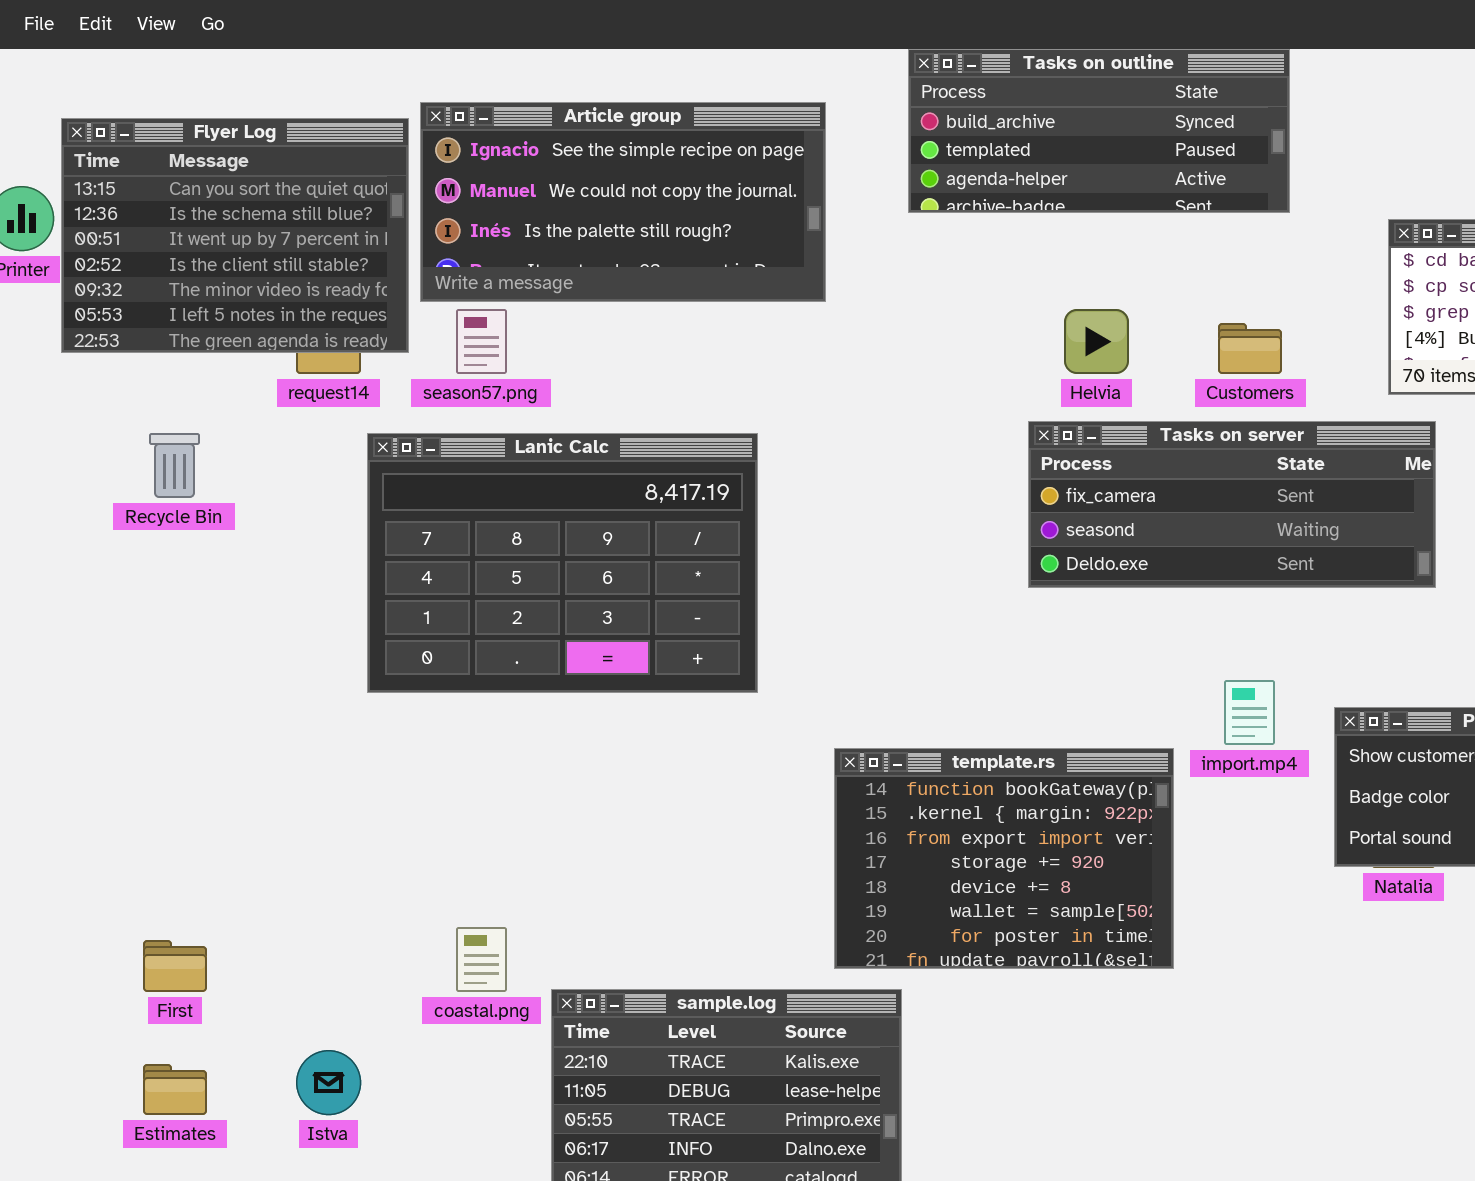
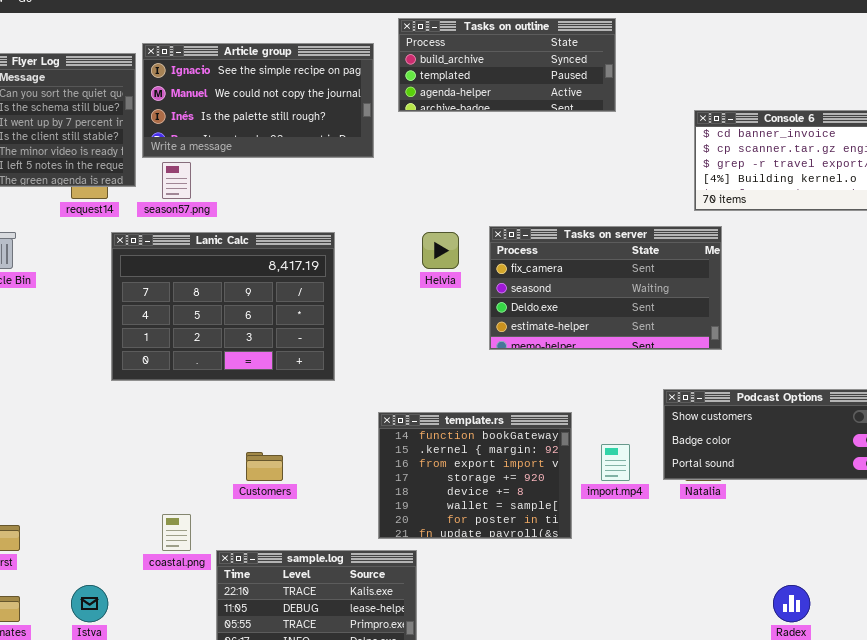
Tasks on outline: [908,49,1290,213] -> [398,18,616,112], moved
Helvia: [1064,309,1129,374] -> [422,232,459,269], moved
Customers: [1218,323,1282,374] -> [246,452,283,481], moved
Tasks on server: [1028,421,1436,588] -> [489,226,722,350], resized
import.mp4: [1224,680,1275,745] -> [601,444,630,481], moved

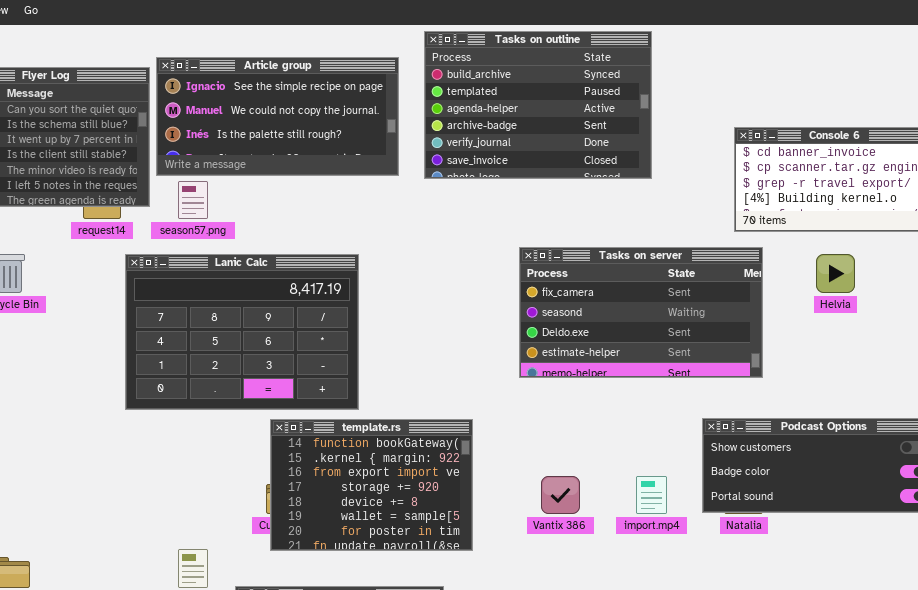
Tasks on outline: [398,18,616,112] -> [424,31,652,179], resized
Helvia: [422,232,459,269] -> [816,254,855,293], moved
template.rs: [378,412,572,539] -> [270,419,473,551], moved

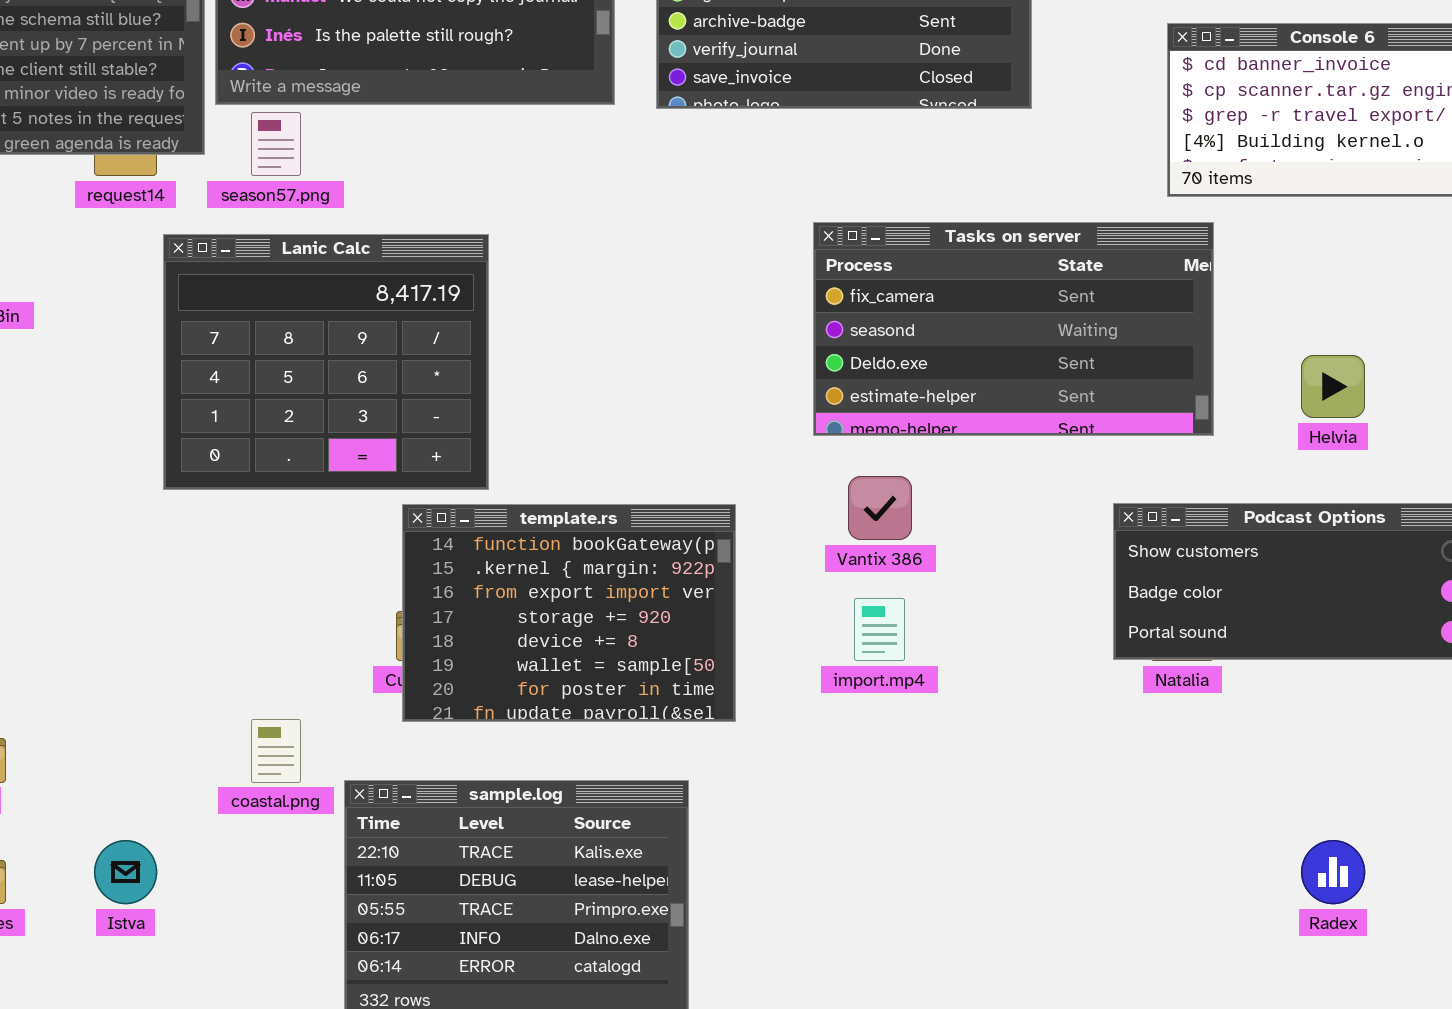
Lanic Calc: [125,254,359,410] -> [163,234,489,490], resized
Helvia: [816,254,855,293] -> [1301,355,1365,418], moved
Vantix 386: [541,476,580,514] -> [848,476,912,540], moved
import.mp4: [636,476,667,514] -> [854,598,905,661], moved

